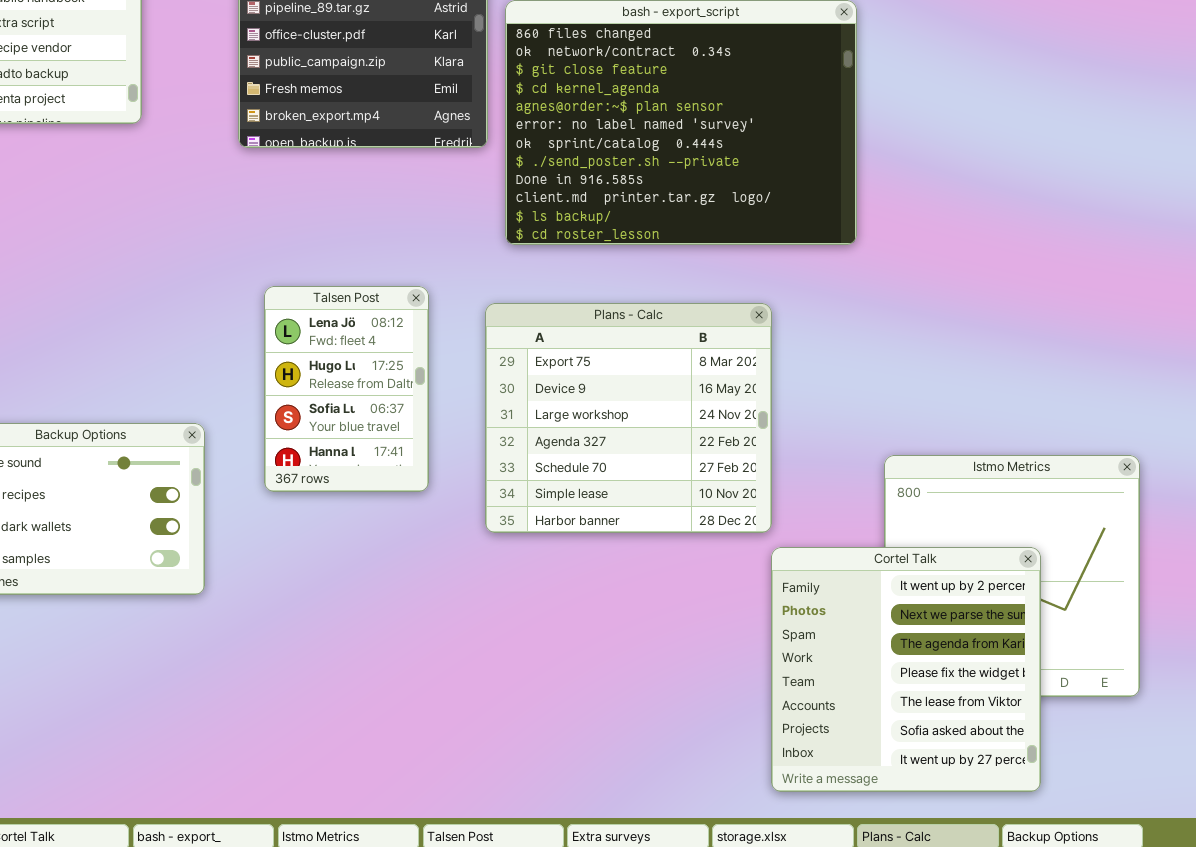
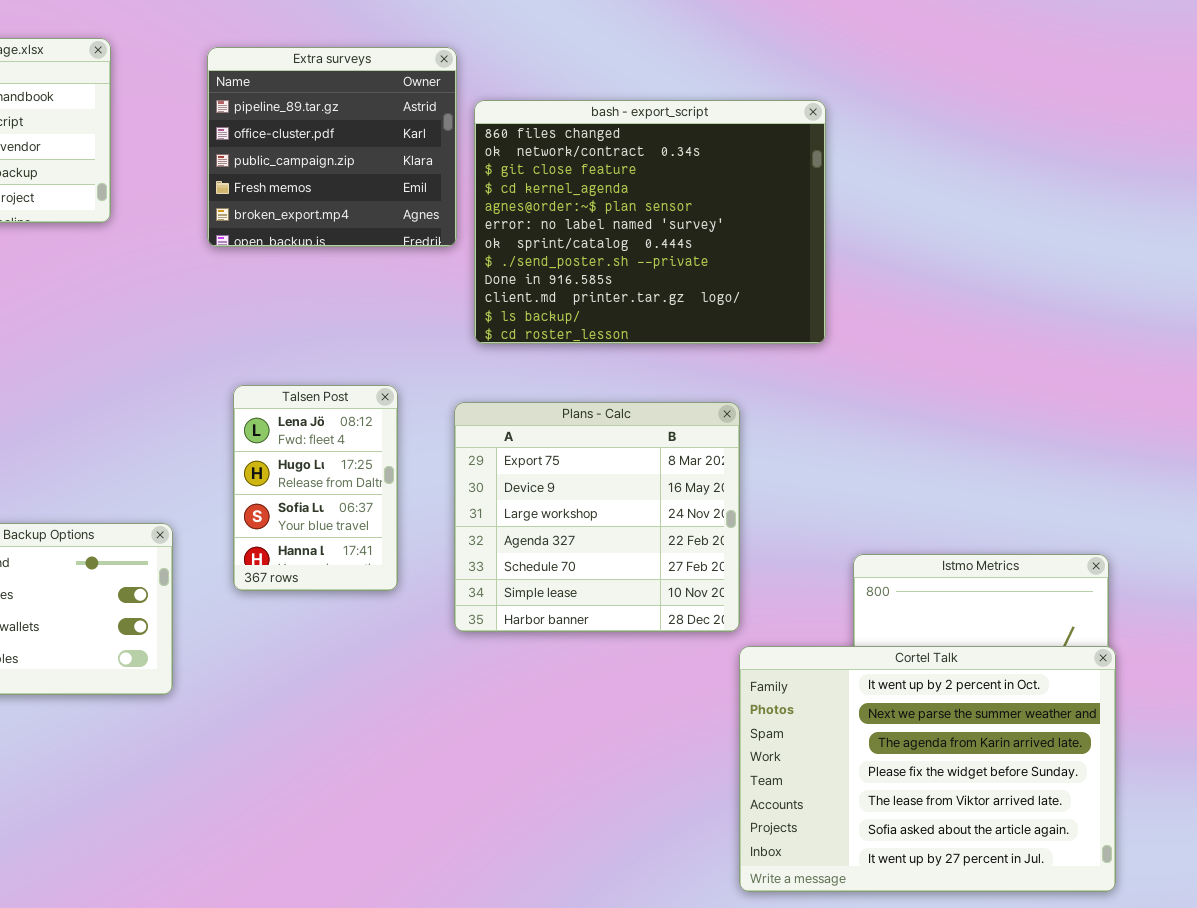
Cortel Talk: [771,547,1041,792] -> [739,646,1116,892], resized

